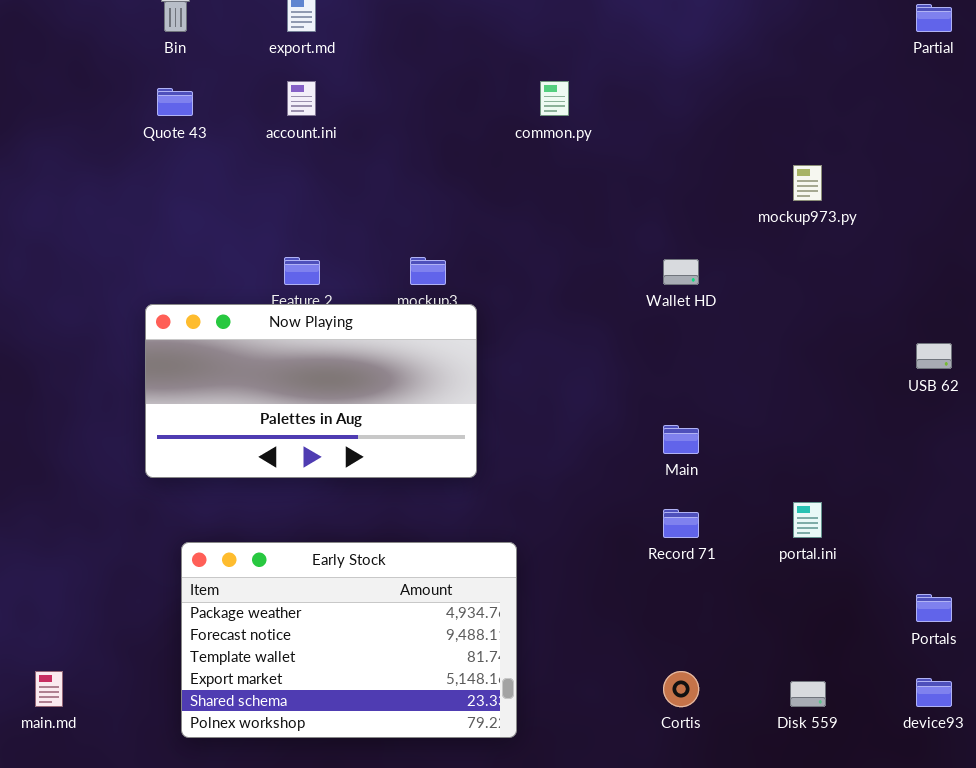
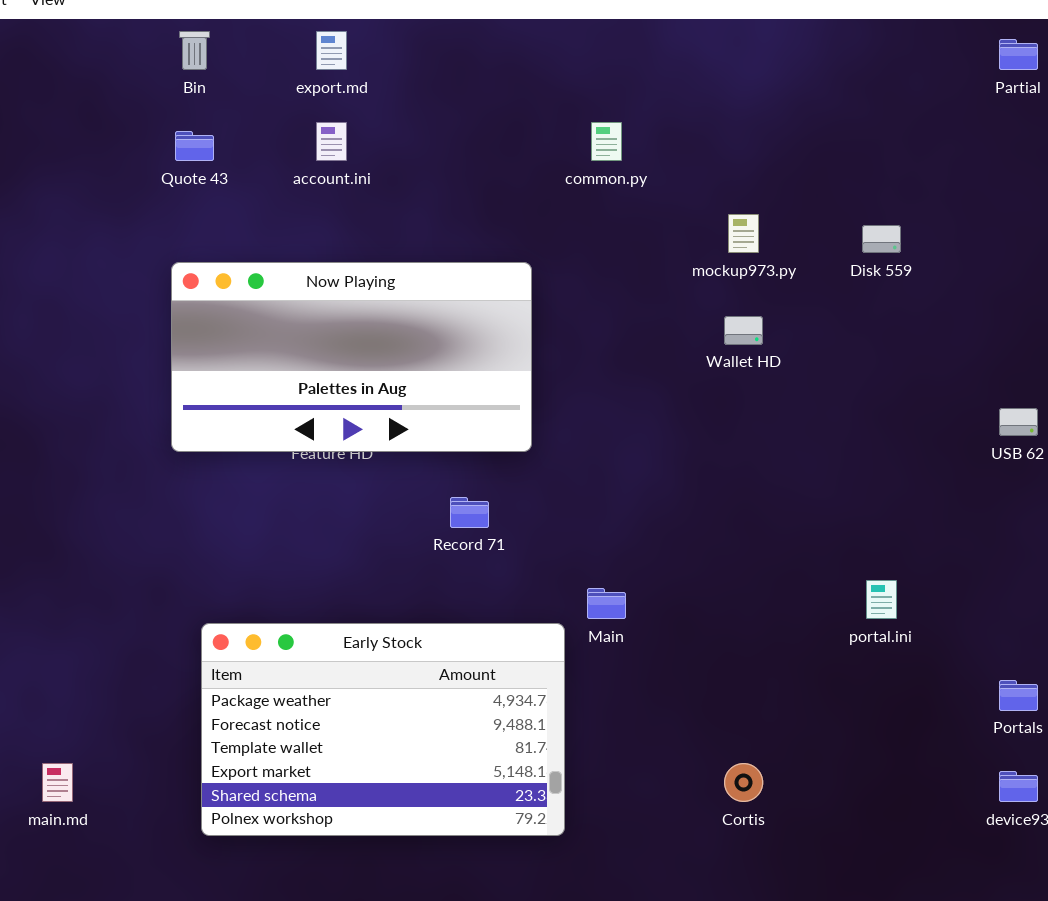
mockup973.py: [793,165,822,201] -> [728,214,759,253], moved
Now Playing: [145,304,477,478] -> [171,262,532,452], moved
Main: [663,425,699,454] -> [587,588,626,619], moved
Record 71: [663,509,699,538] -> [450,497,489,528], moved
Disk 559: [790,681,826,707] -> [862,225,901,253], moved

